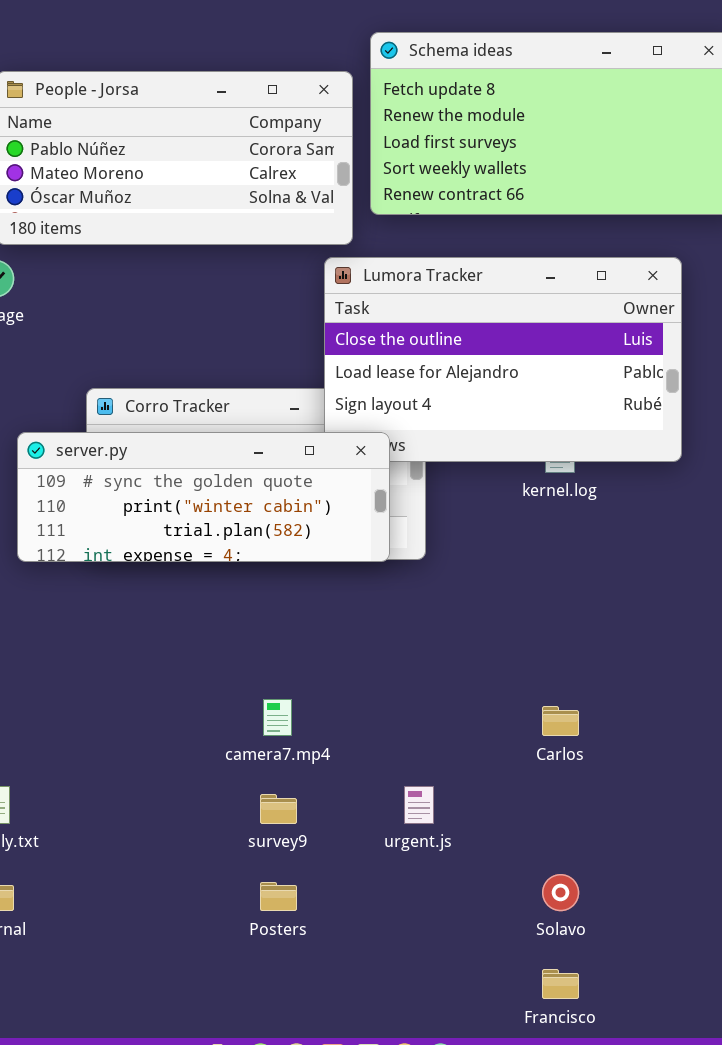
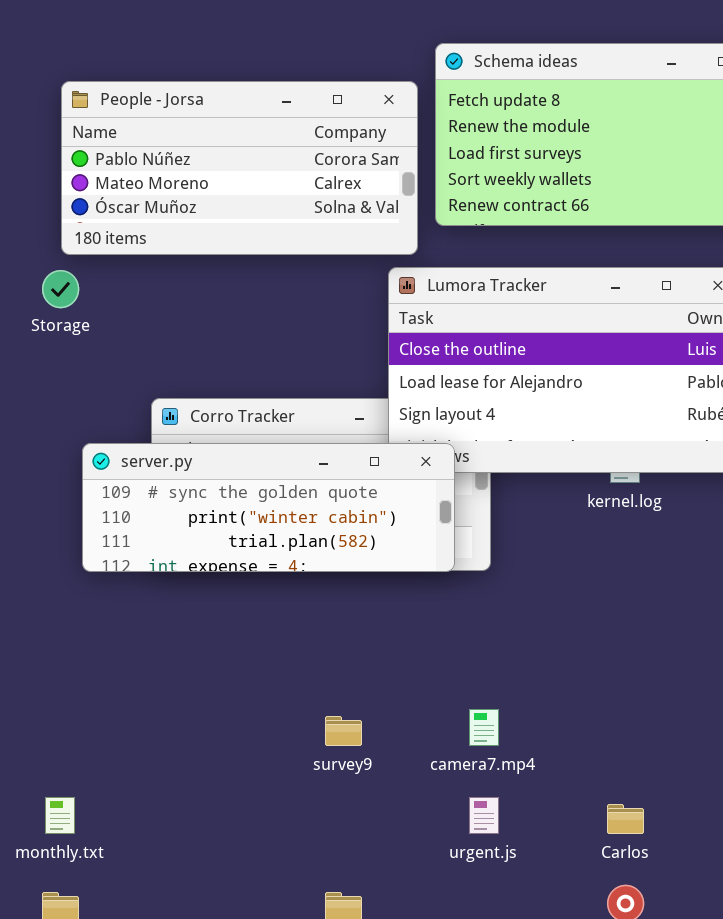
camera7.mp4: [263,699,292,736] -> [469,709,499,746], moved
Carlos: [542,706,579,736] -> [607,804,644,834], moved
survey9: [260,794,297,824] -> [325,716,362,746], moved

